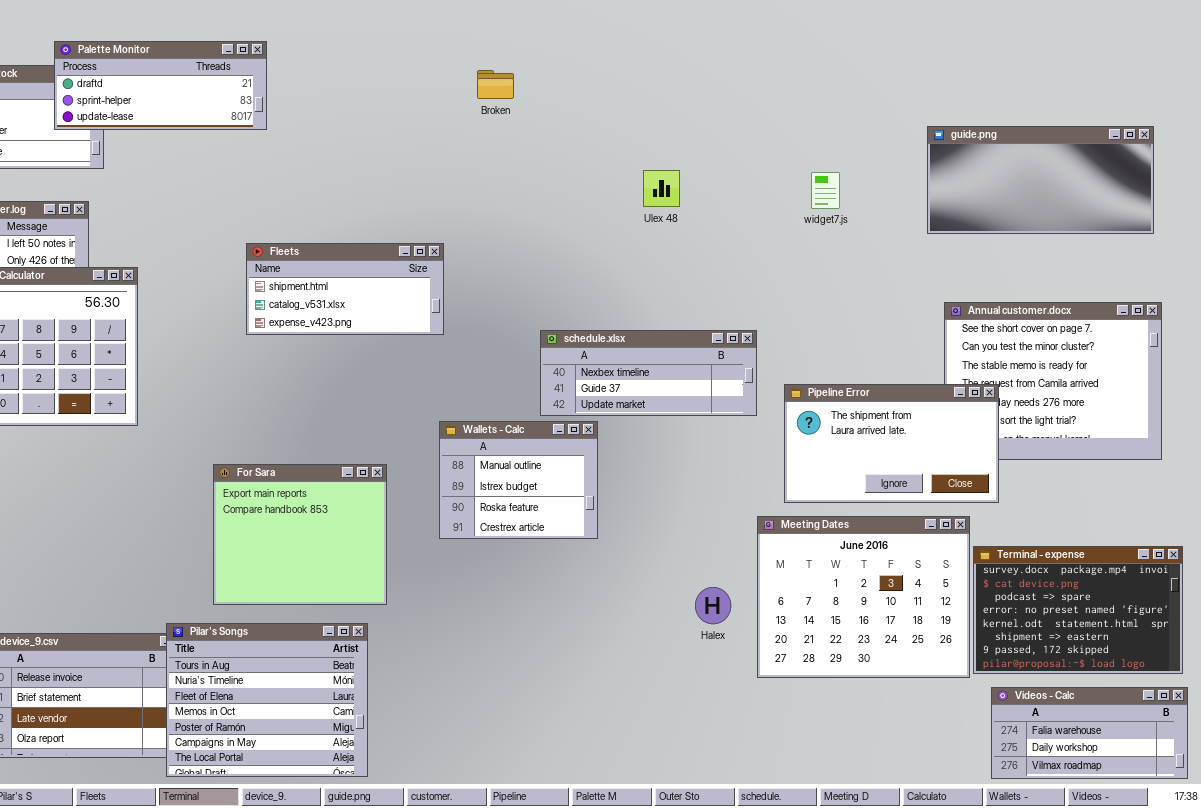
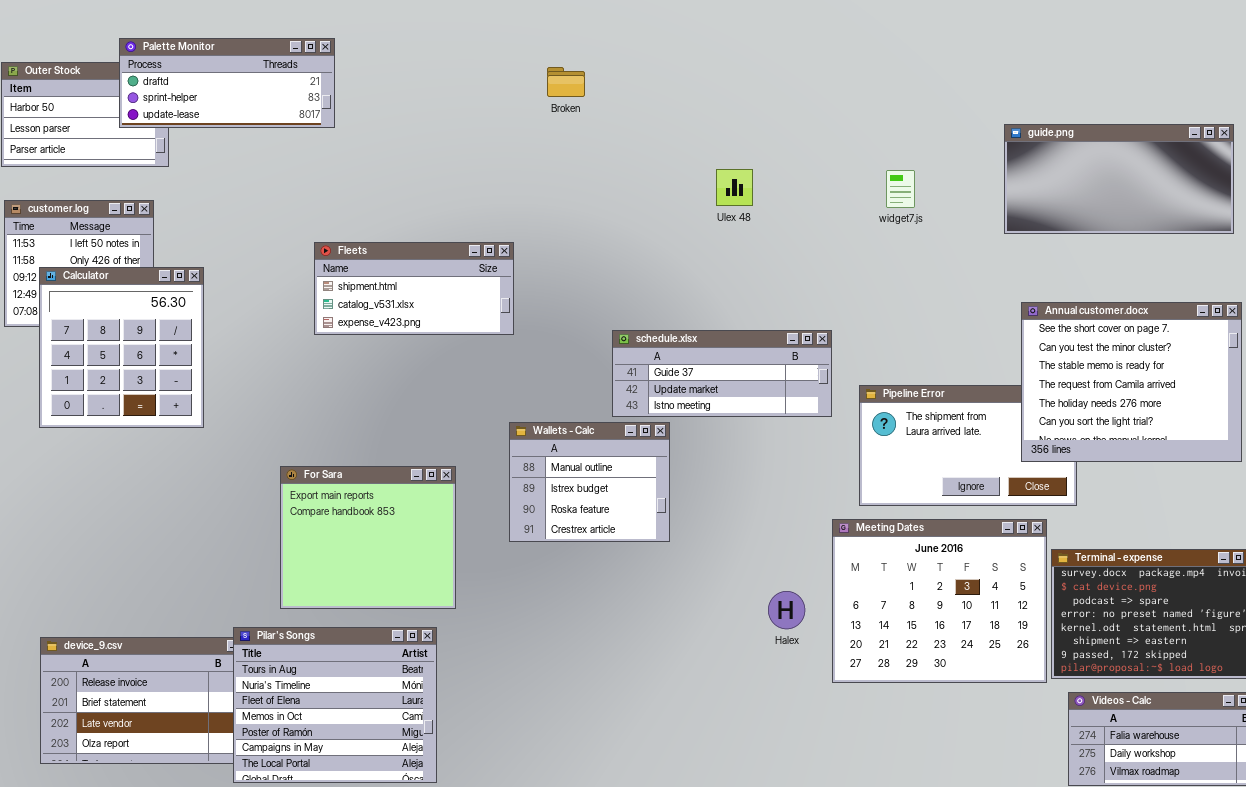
Annual customer.docx: [944,302,1162,460] -> [1021,302,1242,462], raised
schedule.xlsx: [540,330,757,416] -> [612,330,832,417], scrolled down 1 row

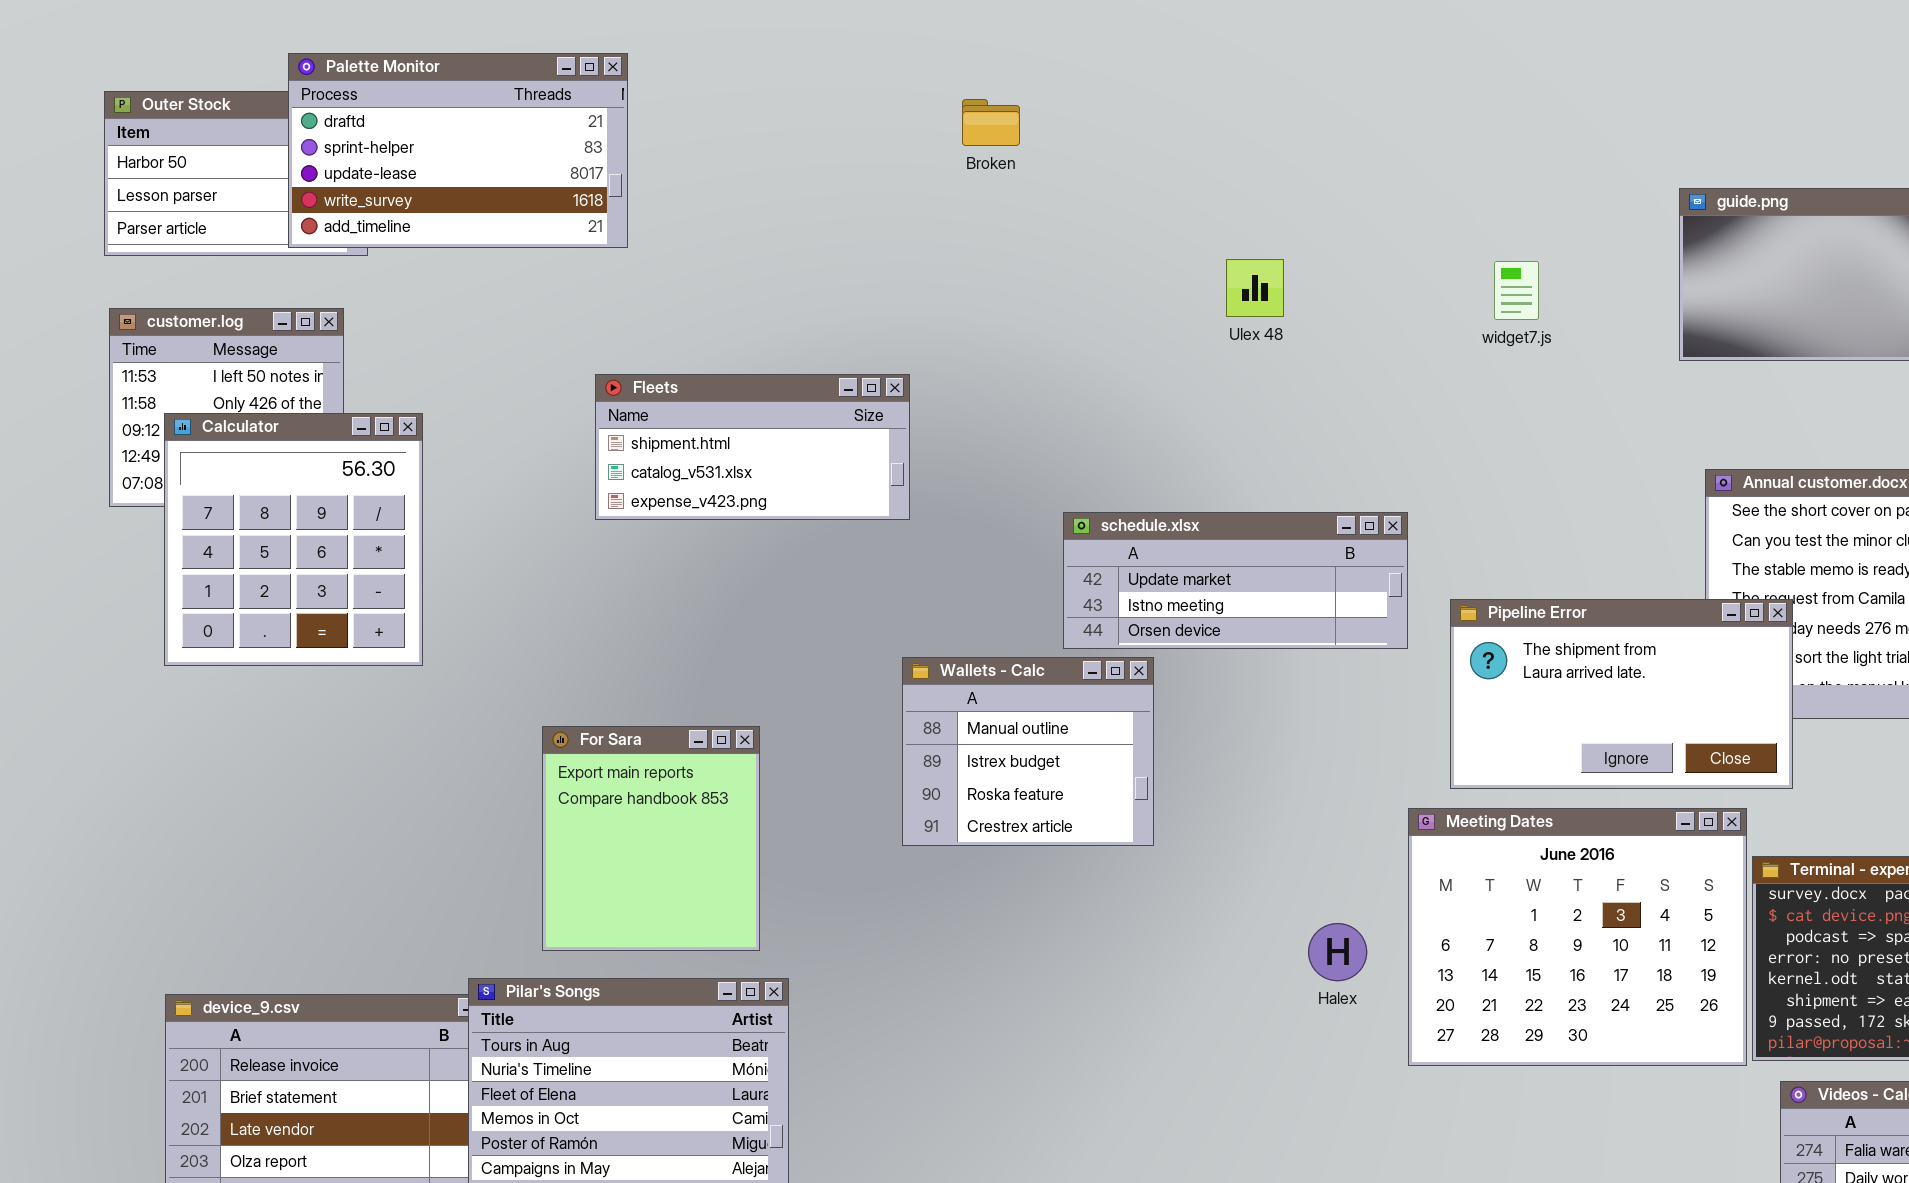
Palette Monitor: [119,38,335,128] -> [288,53,628,248], resized
schedule.xlsx: [612,330,832,417] -> [1063,512,1408,649], scrolled down 1 row
Pipeline Error: [859,385,1077,506] -> [1450,599,1793,789], raised
For Sara: [280,466,456,609] -> [542,726,760,951], resized

